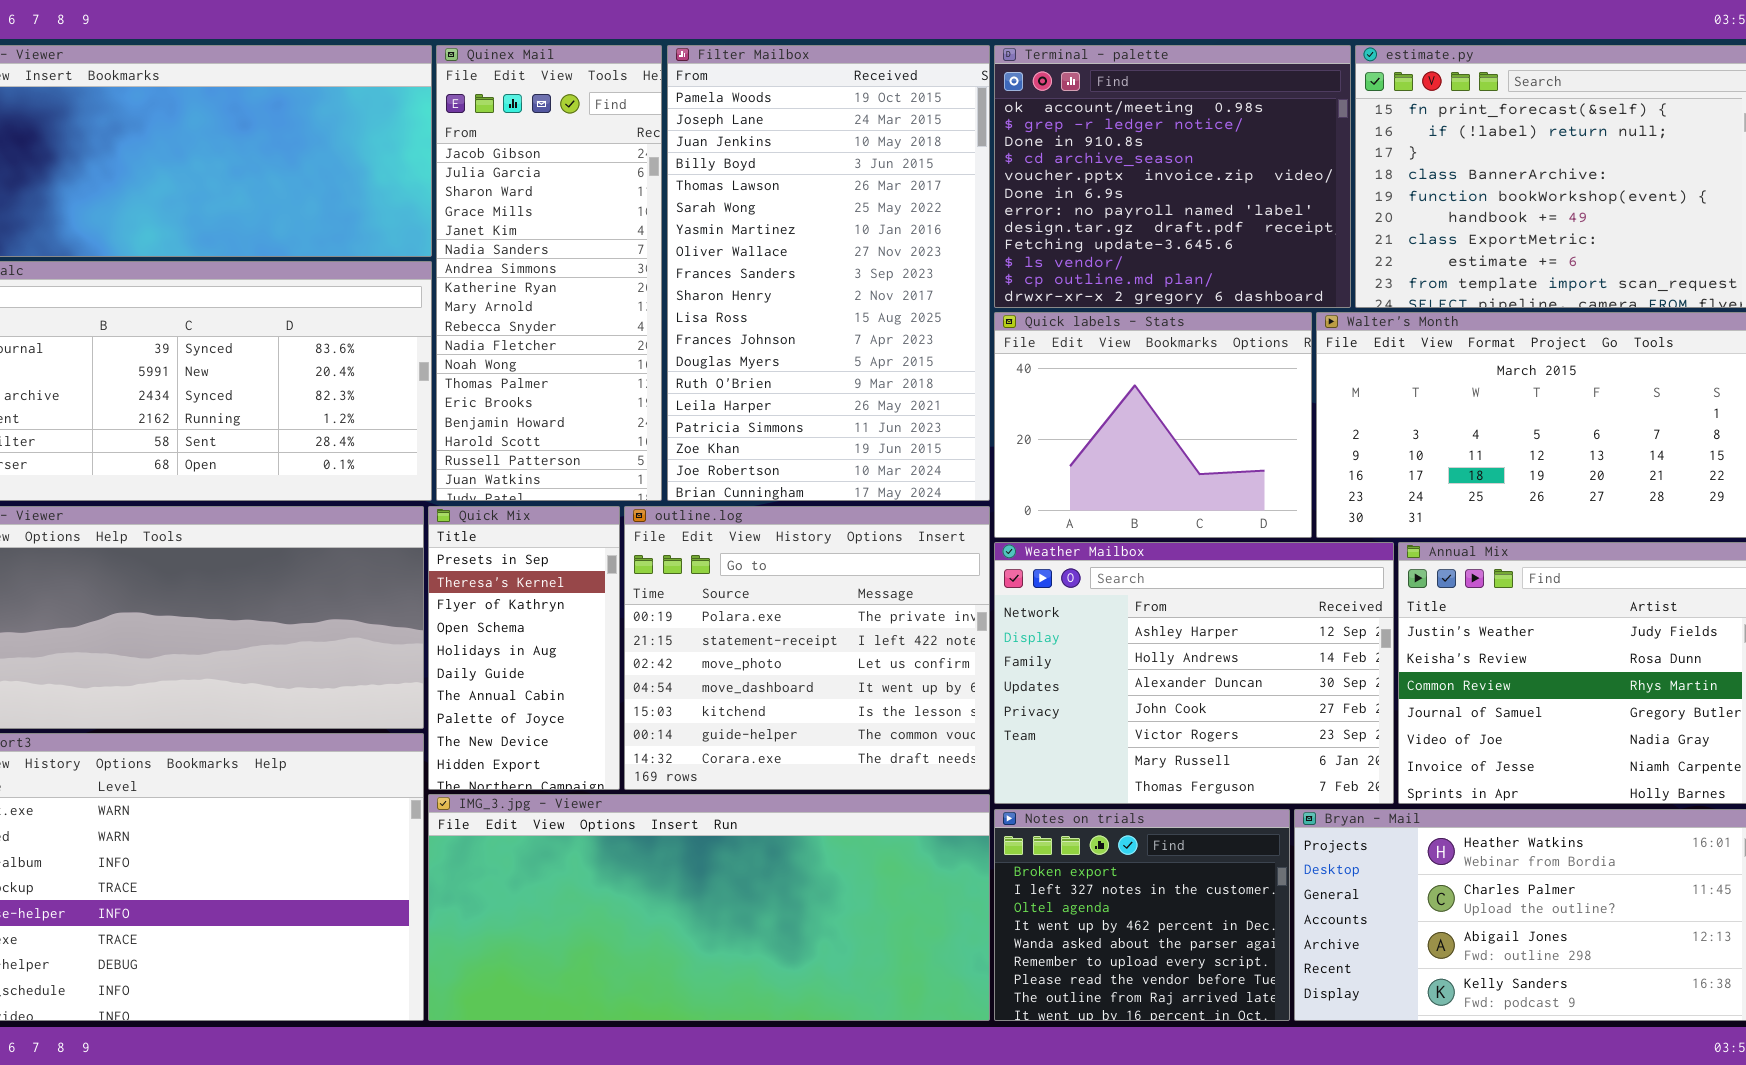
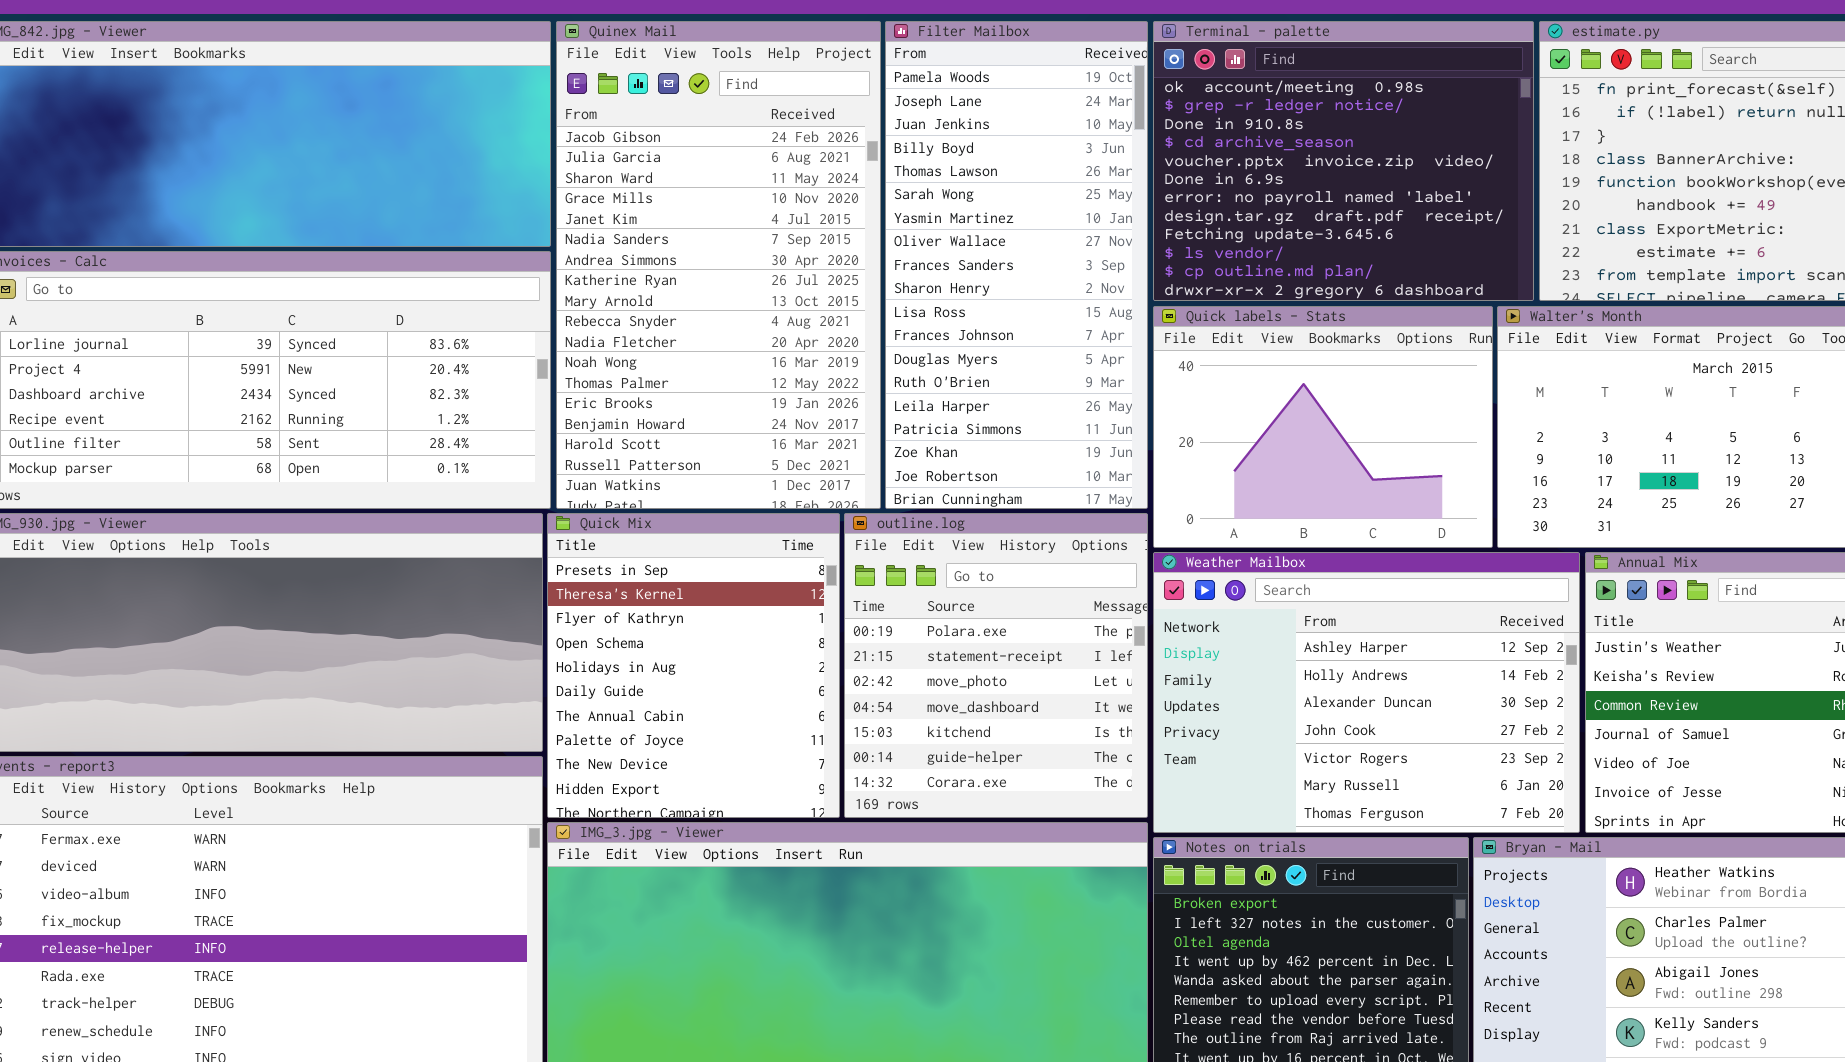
Quinex Mail: [436,45,662,501] -> [556,21,881,509], resized
Filter Mailbox: [667,45,990,501] -> [885,21,1148,509], resized
Quick Mix: [428,506,620,790] -> [547,513,840,818], resized
outline.log: [624,506,990,790] -> [844,513,1148,818], resized

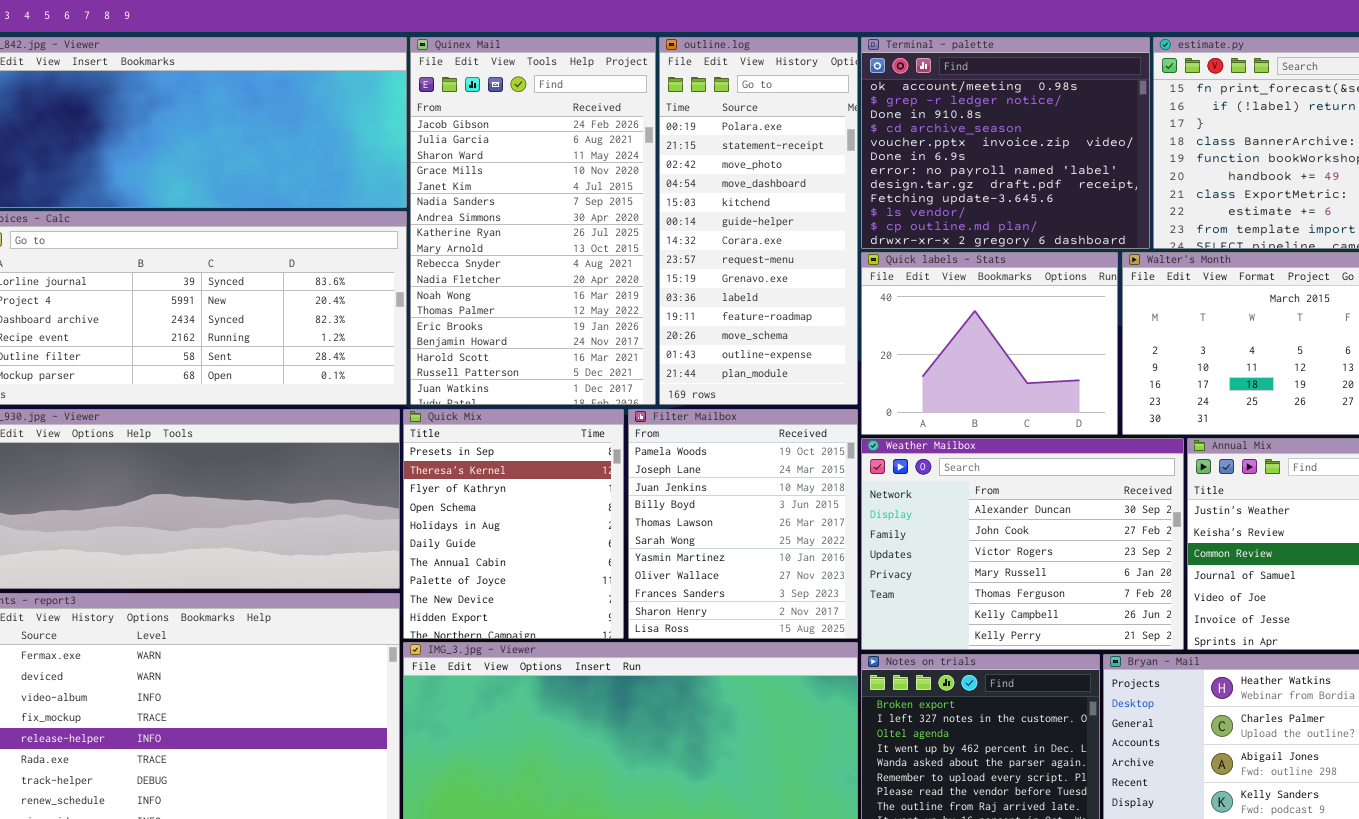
Filter Mailbox: [885,21,1148,509] -> [628,409,858,639], moved, resized
outline.log: [844,513,1148,818] -> [659,37,858,405], moved, resized
Weather Mailbox: [1153,552,1580,833] -> [861,438,1184,650], scrolled down 2 rows

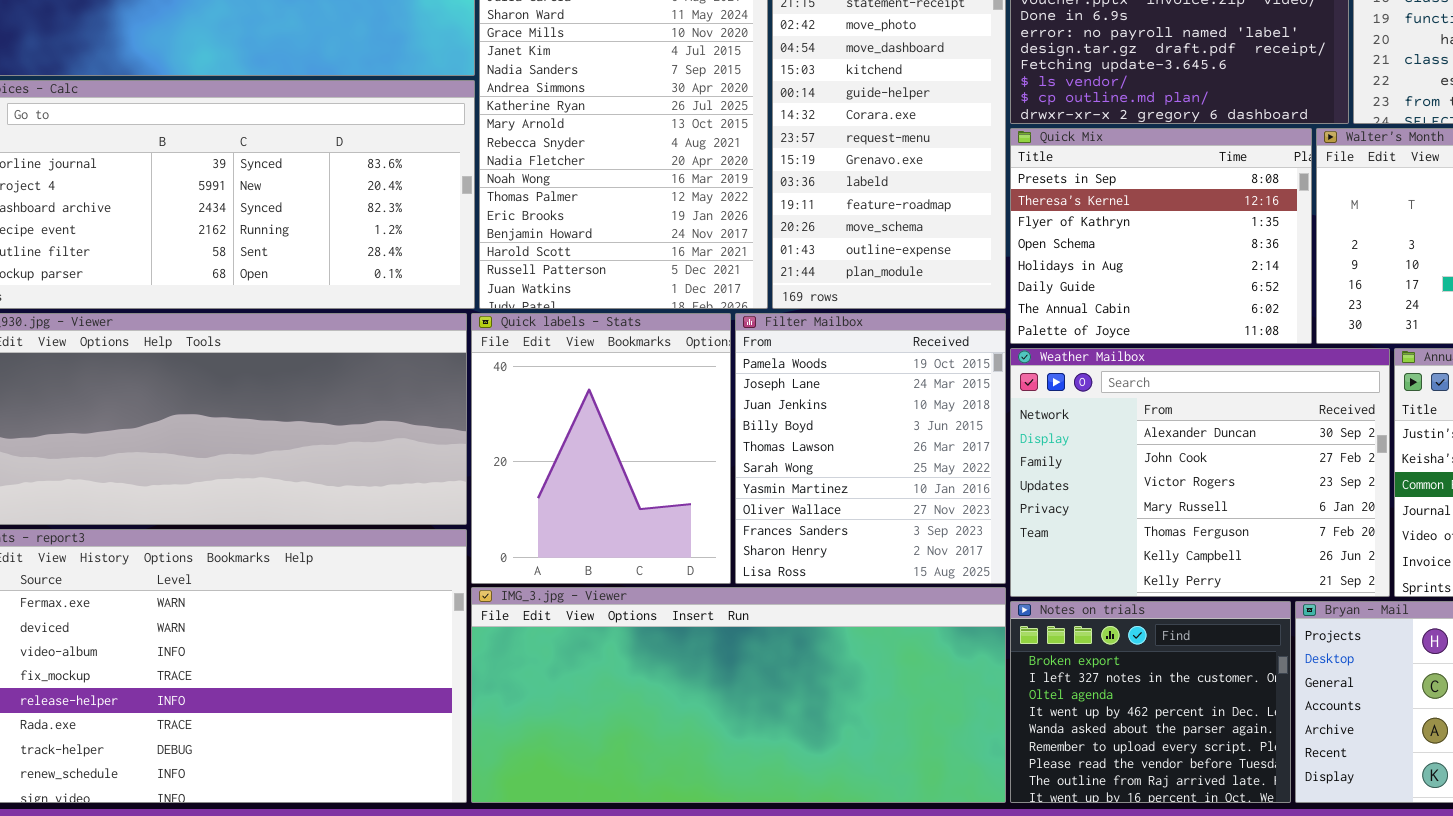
Quick labels - Stats: [861,252,1118,435] -> [471,313,731,584], moved, resized
Quick Mix: [403,409,624,639] -> [1010,128,1312,344], moved, resized

